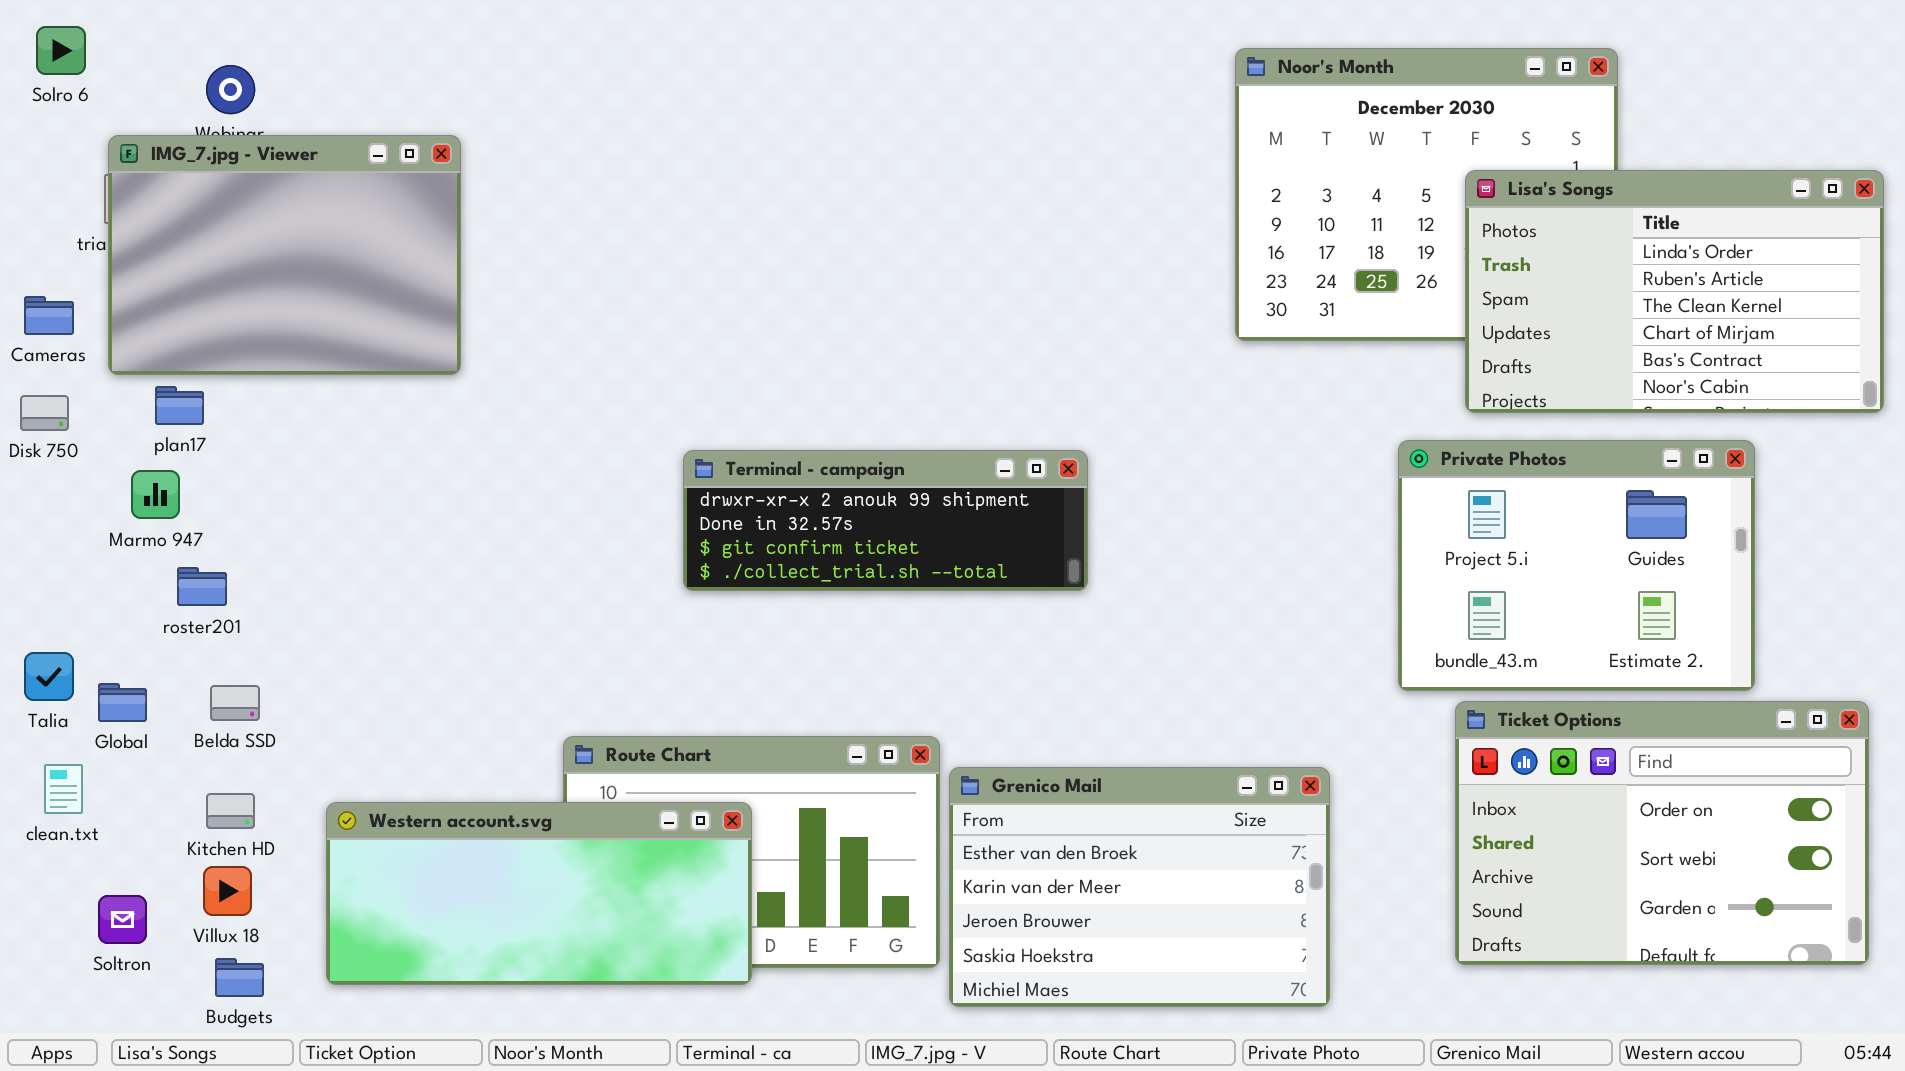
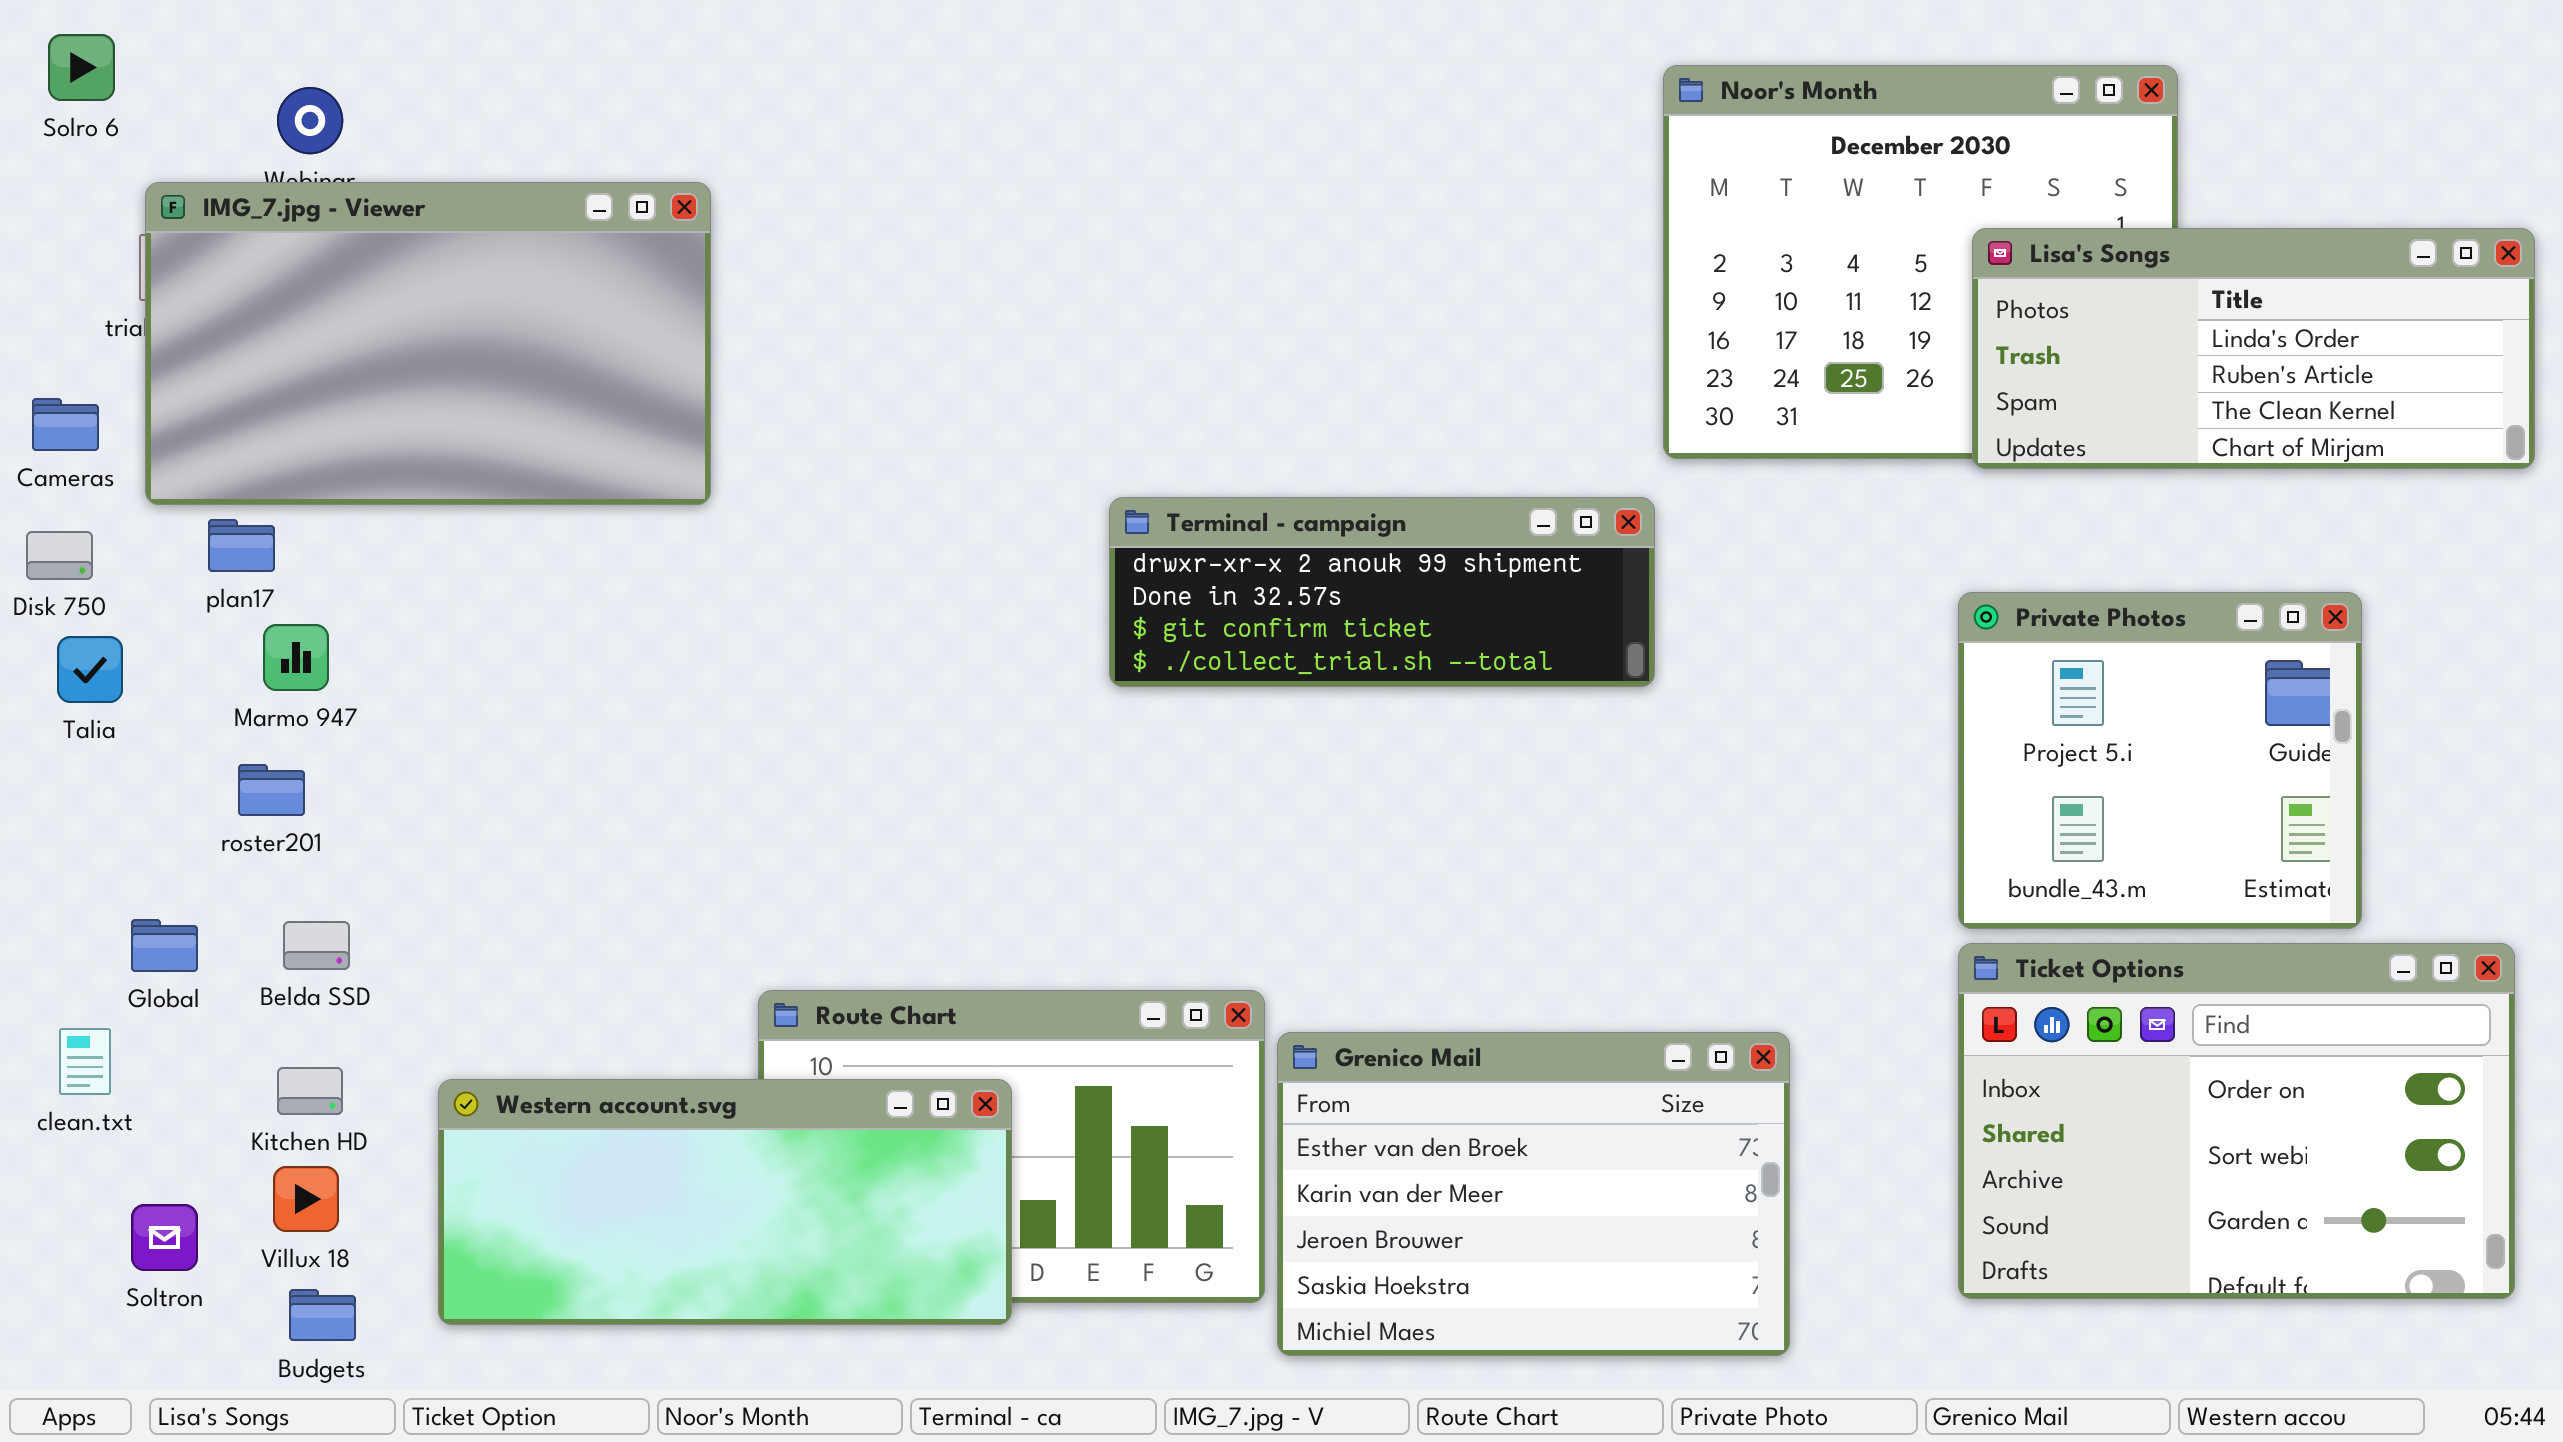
IMG_7.jpg - Viewer: [108,135,461,375] -> [145,182,711,505], resized
Lisa's Songs: [1465,170,1884,413] -> [1972,228,2535,469], resized
Private Photos: [1398,440,1755,691] -> [1958,592,2362,929], resized
Terminal - campaign: [683,450,1088,591] -> [1109,497,1655,687], moved
Marmo 947: [131,470,180,519] -> [263,624,329,691], moved
Talia: [24,652,74,701] -> [57,636,123,703], moved

